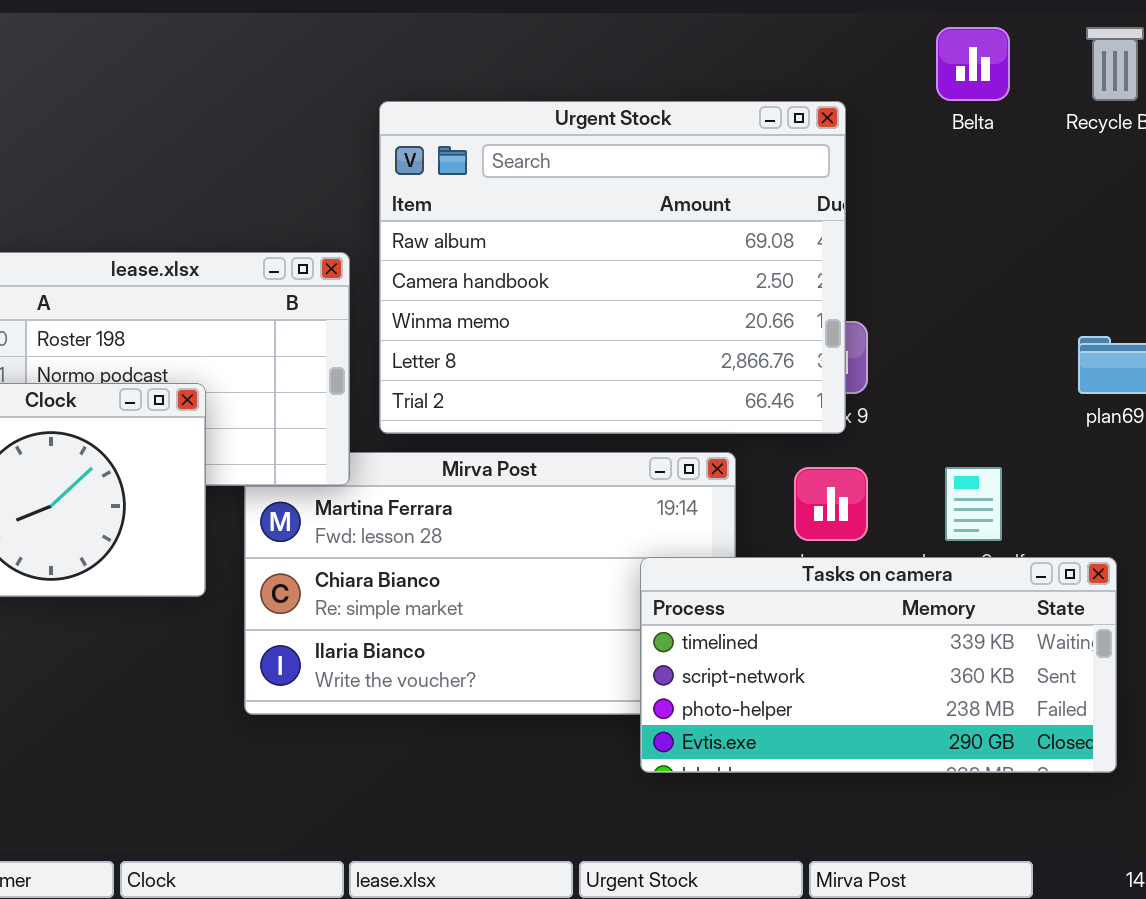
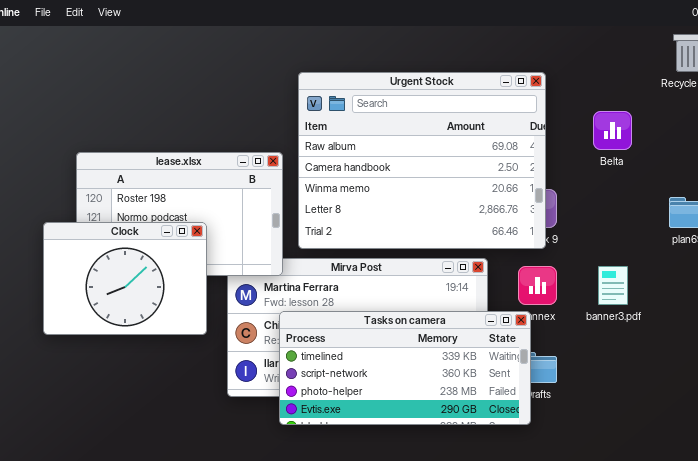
Belta: [936,27,1010,101] -> [593,111,632,150], moved
Tasks on camera: [640,557,1117,773] -> [279,311,531,425], moved

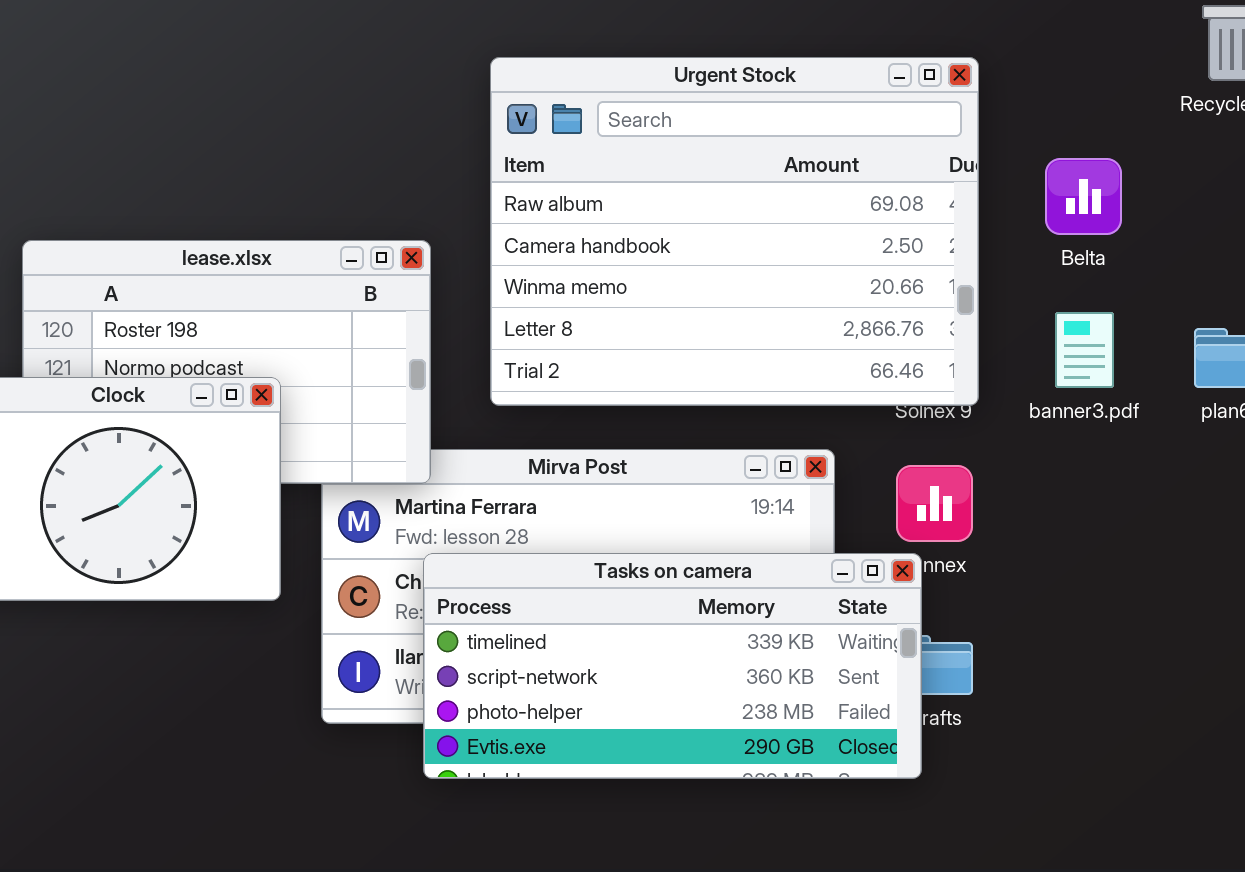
Urgent Stock: [298,72,546,249] -> [490,57,979,406], moved
banner3.pdf: [598,266,628,305] -> [1055,312,1114,388], moved

